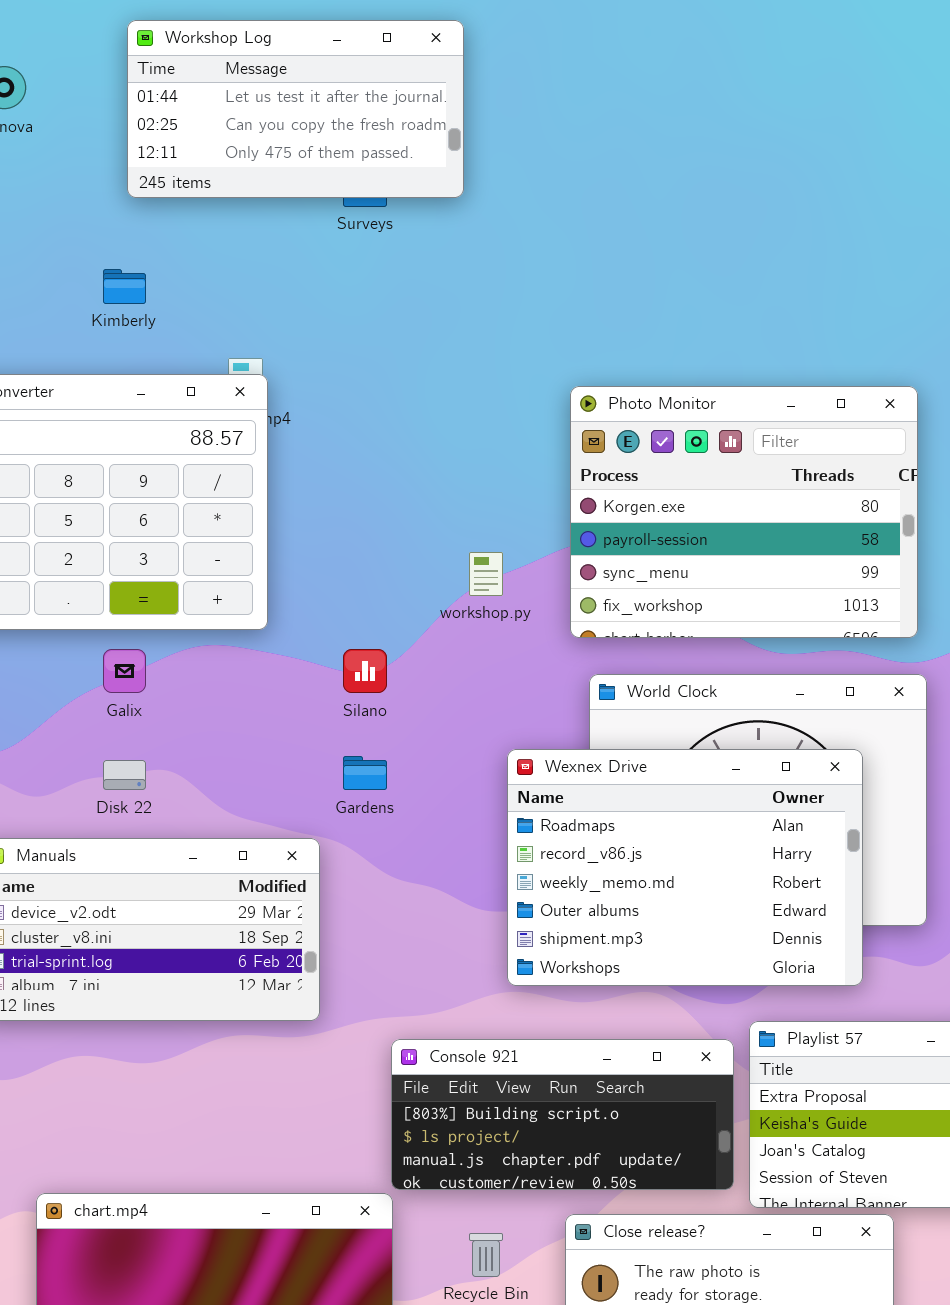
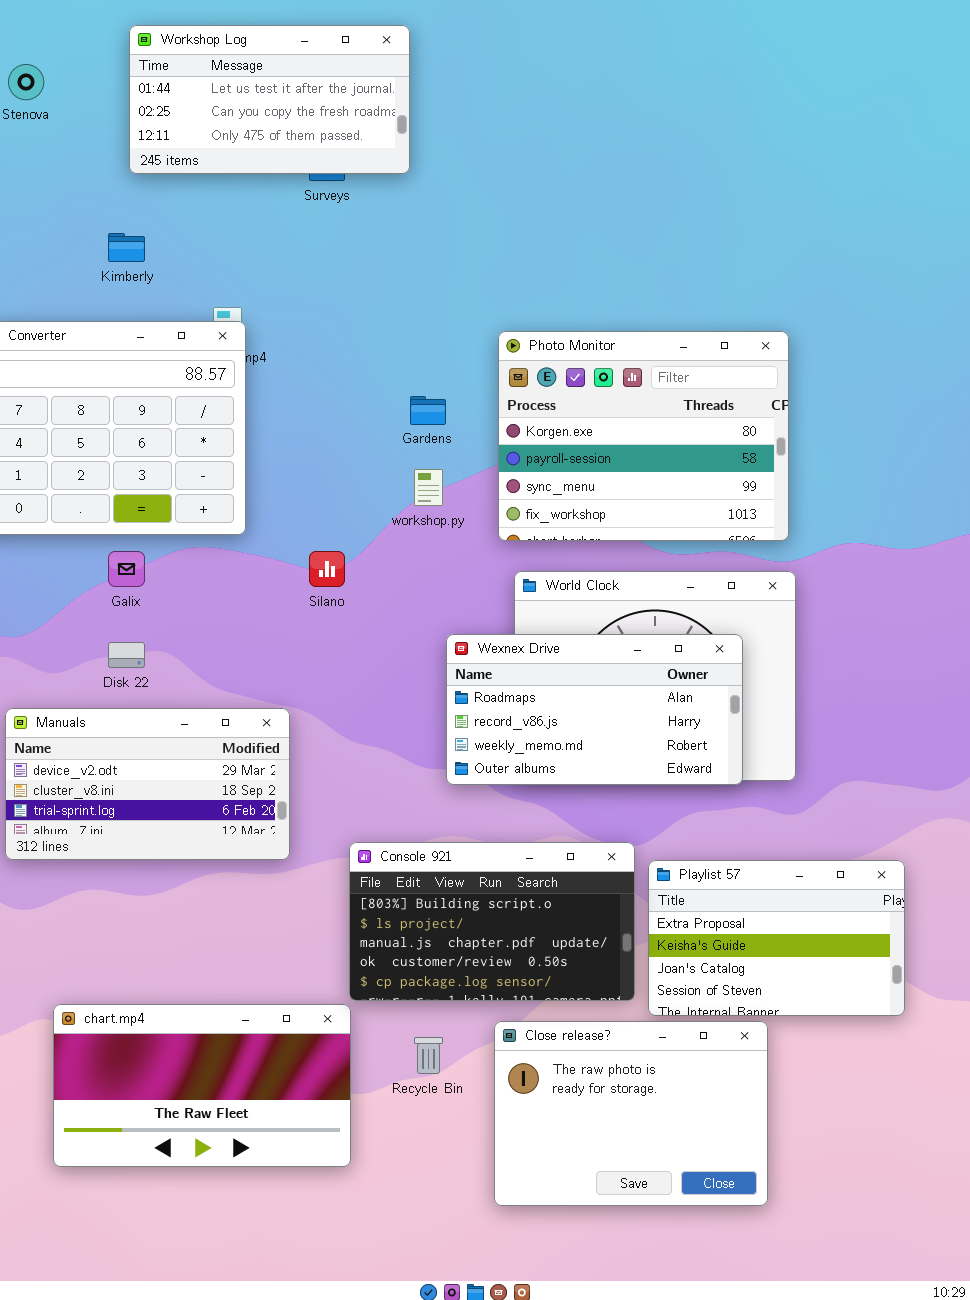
Wexnex Drive: [507,749,863,986] -> [446,634,743,785], resized
Gardens: [343,756,387,790] -> [410,396,446,425], moved
Console 921: [391,1039,734,1190] -> [349,842,635,1001], resized

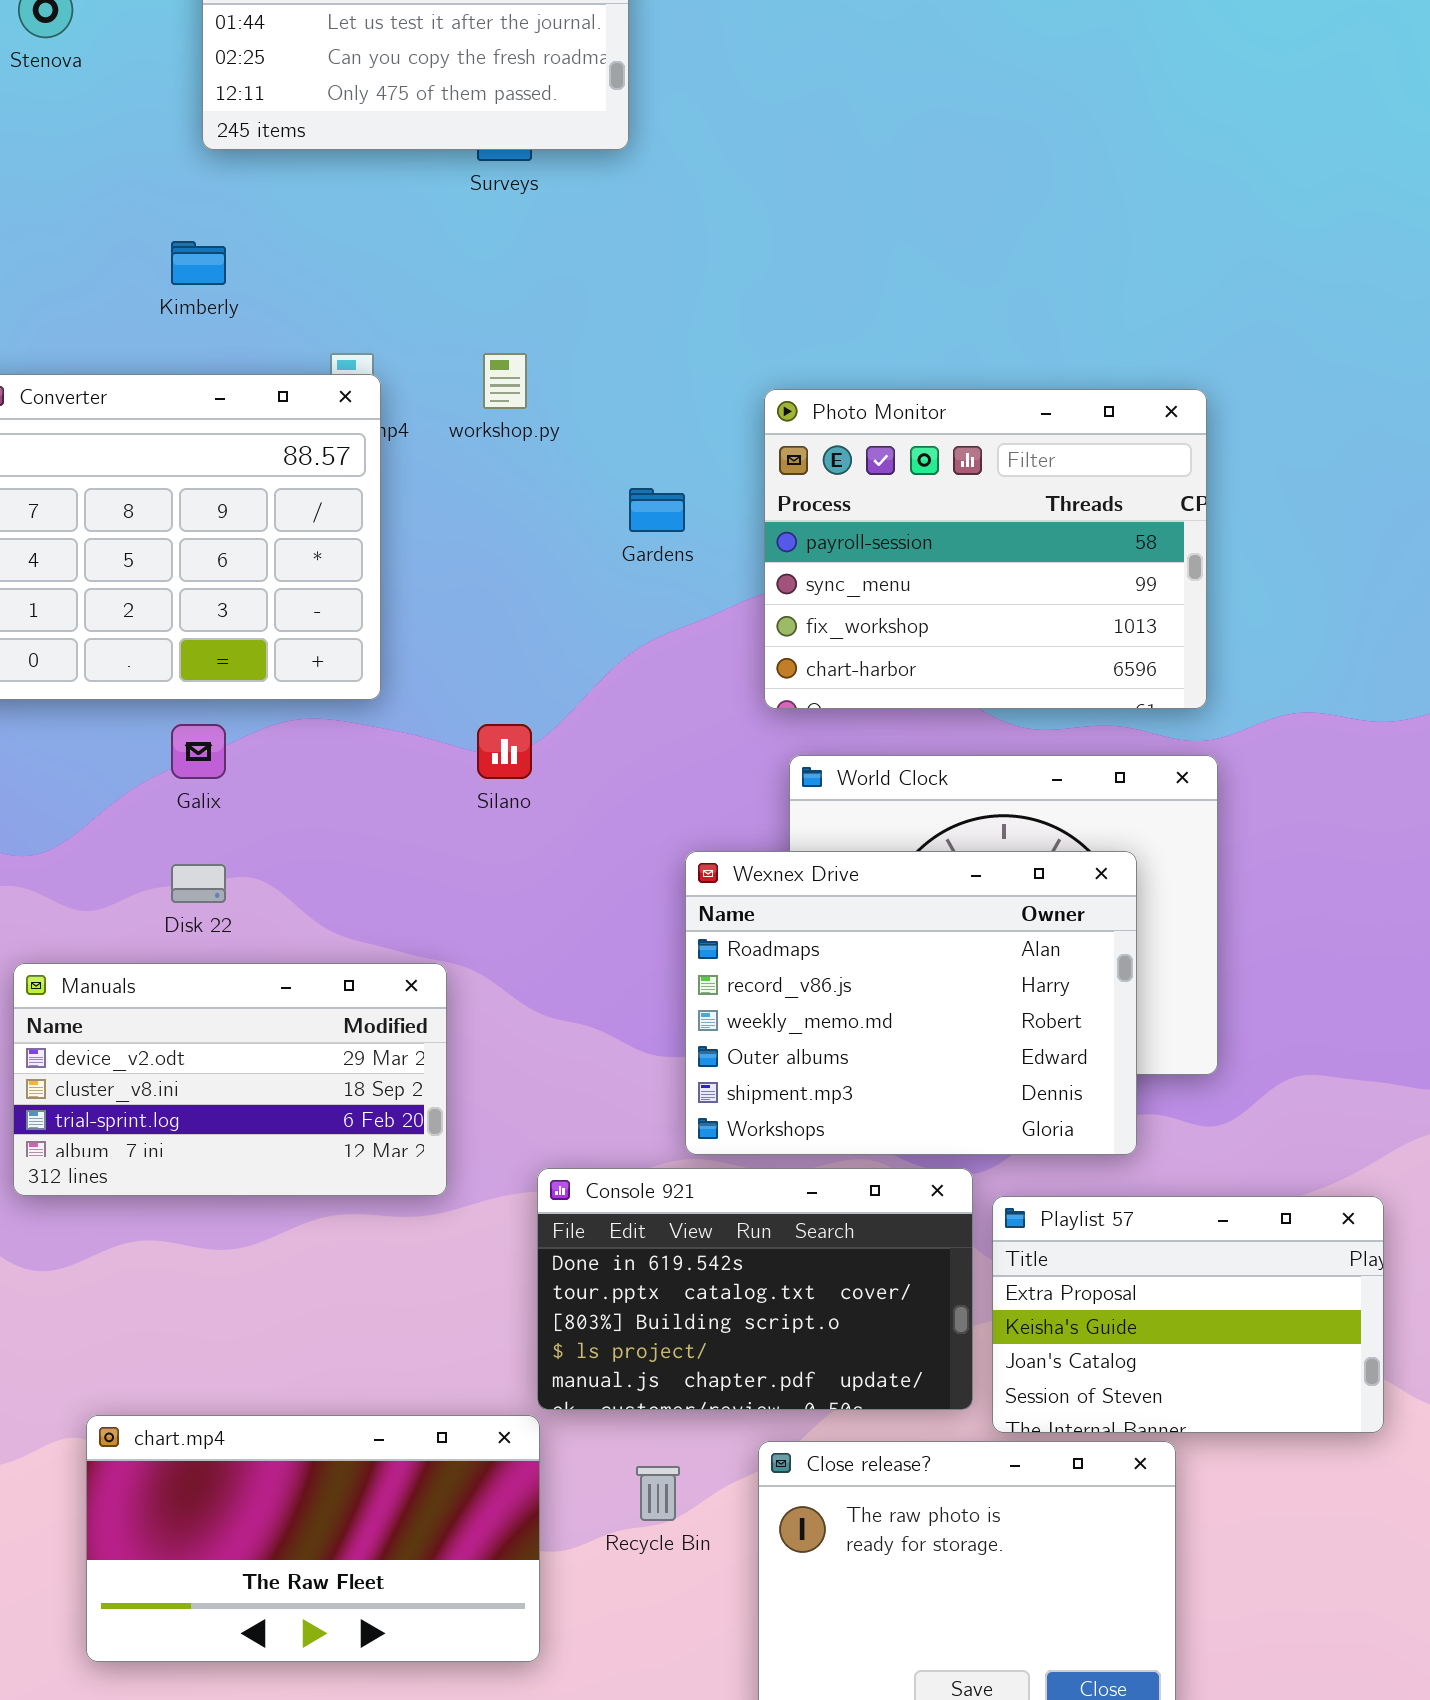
Photo Monitor: [498,331,789,541] -> [764,389,1207,709], scrolled down 1 row
workshop.py: [414,469,443,506] -> [483,353,527,409], moved
Wexnex Drive: [446,634,743,785] -> [685,851,1137,1155], resized
Console 921: [349,842,635,1001] -> [537,1168,973,1410], scrolled up 2 rows

